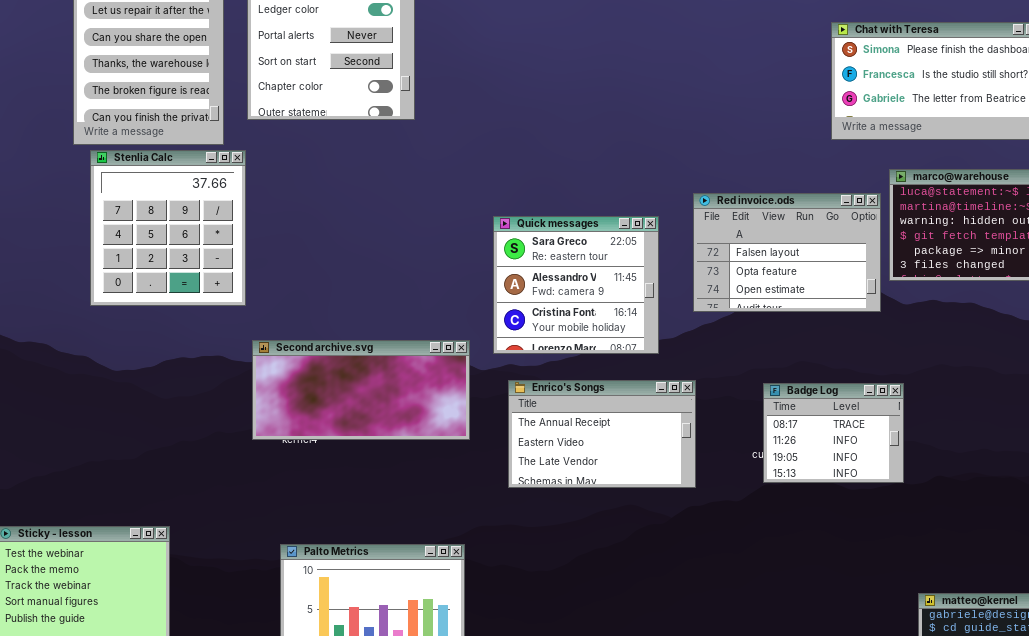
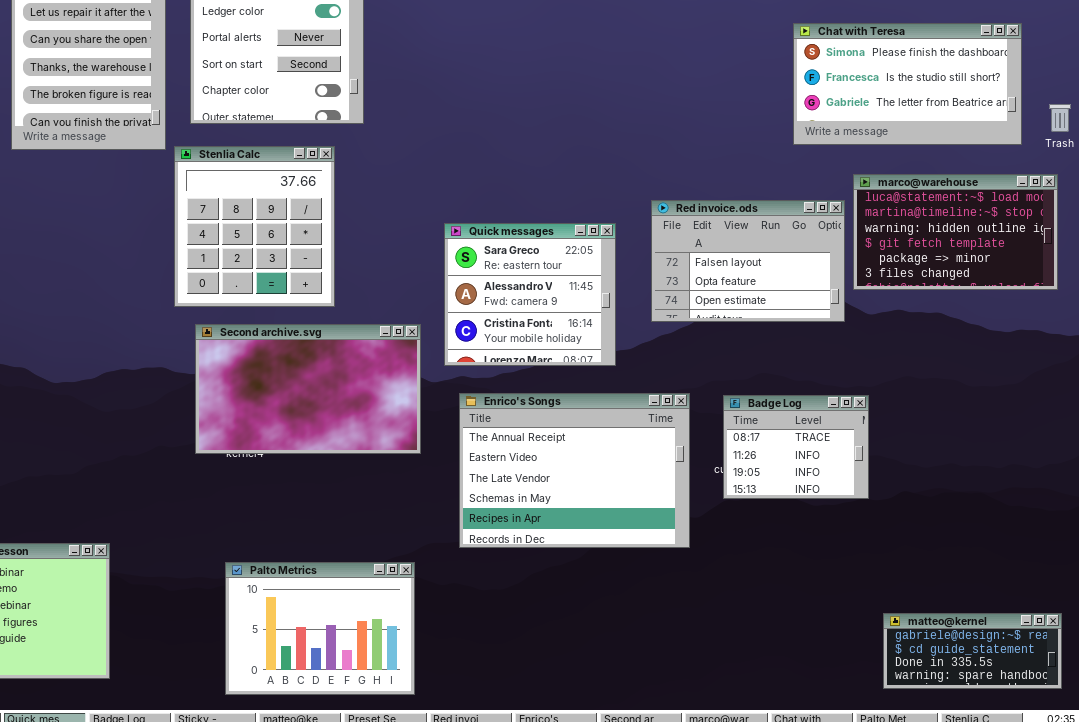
Stenlia Calc: [90,150,246,306] -> [174,146,335,307], moved
Second archive.svg: [252,340,470,440] -> [195,324,421,454], resized
Enrico's Songs: [508,380,696,488] -> [459,393,690,548], resized

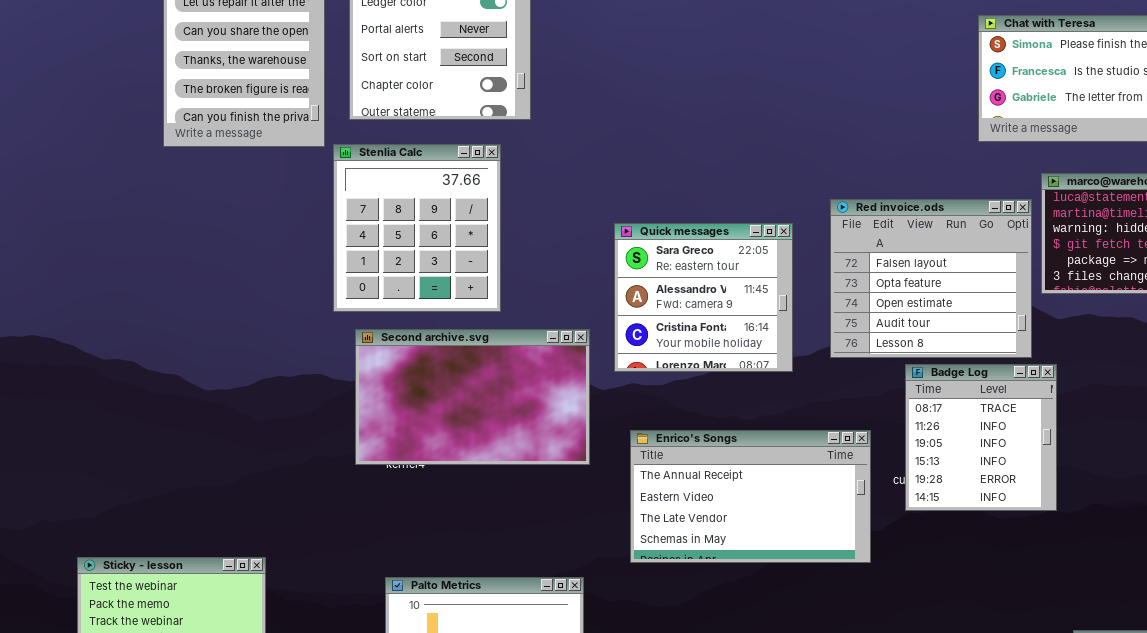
Red invoice.ods: [651,200,845,322] -> [830,199,1032,358], resized
Enrico's Songs: [459,393,690,548] -> [630,430,871,563], resized
Badge Log: [723,395,869,499] -> [905,364,1057,511], resized

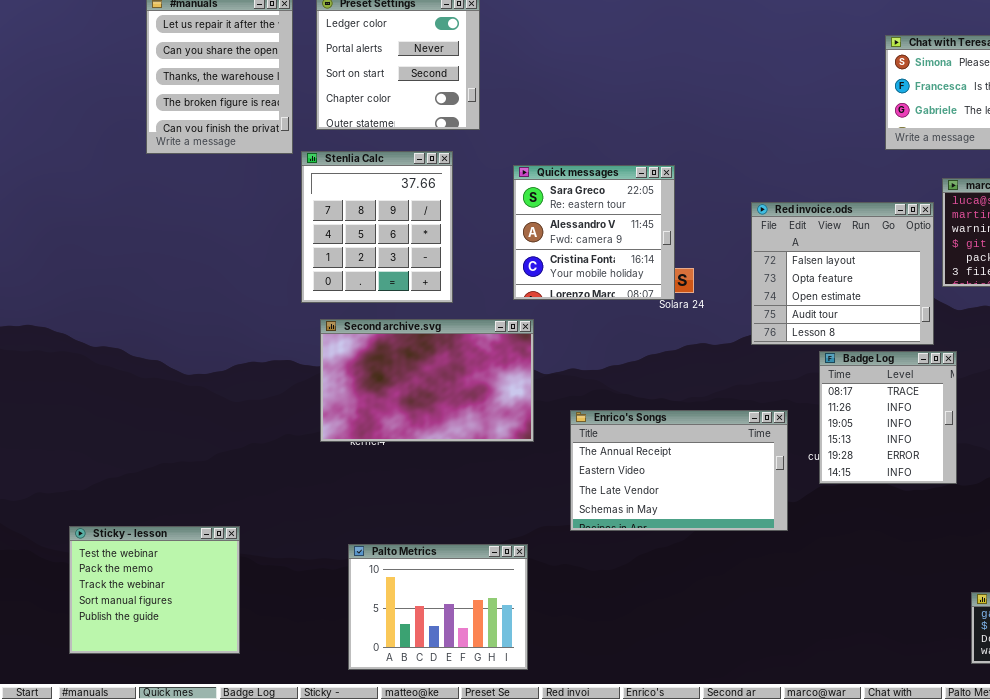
Quick messages: [614,223,793,372] -> [513,165,675,300], moved

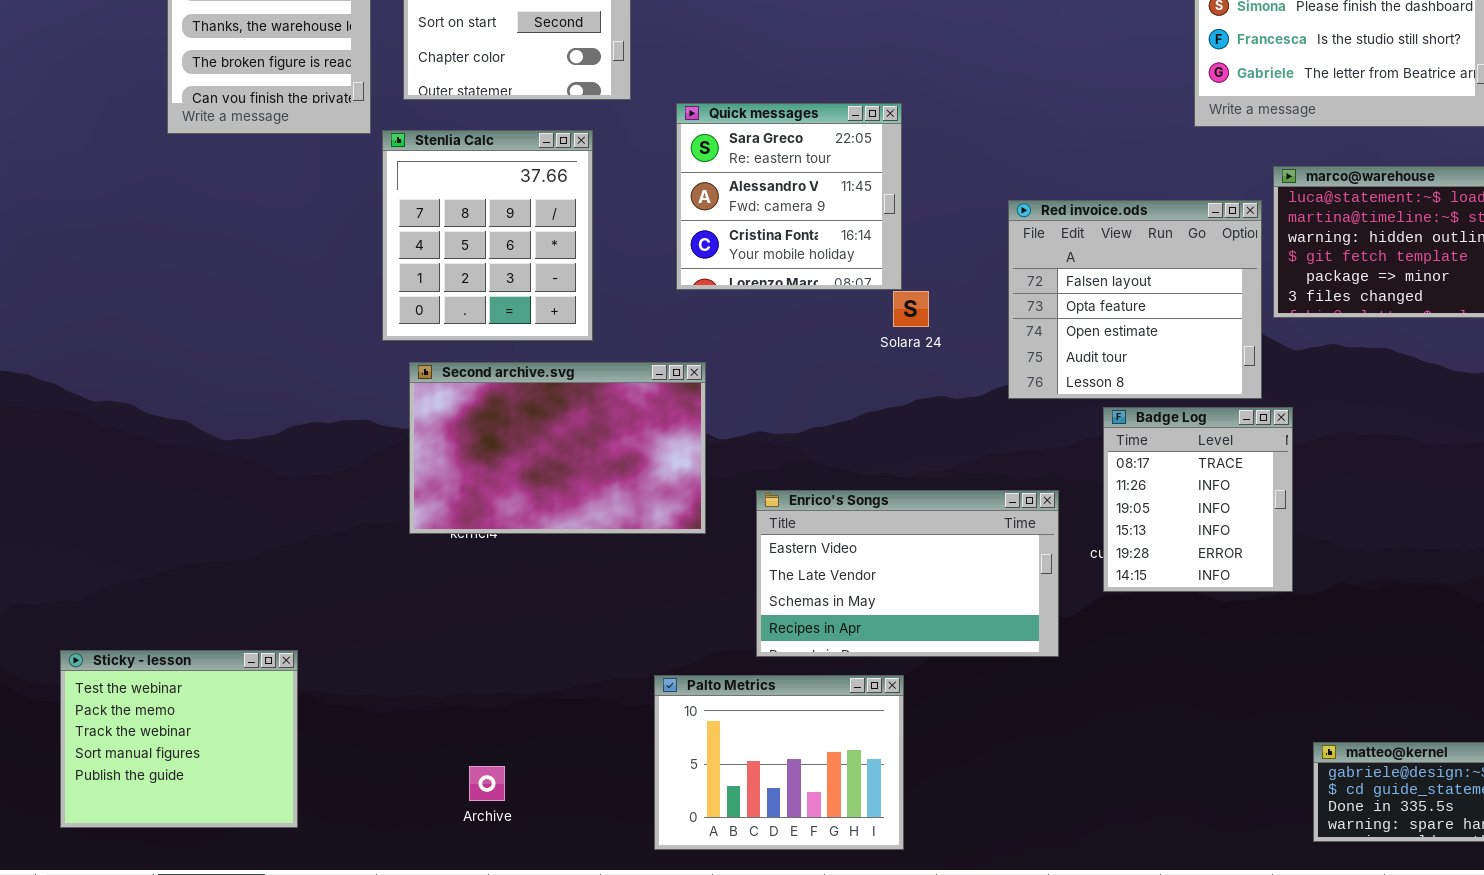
Quick messages: [513,165,675,300] -> [676,103,902,290], moved
Enrico's Songs: [570,410,788,531] -> [756,490,1059,657], scrolled down 1 row
Palto Metrics: [348,544,528,670] -> [654,675,904,850], moved

